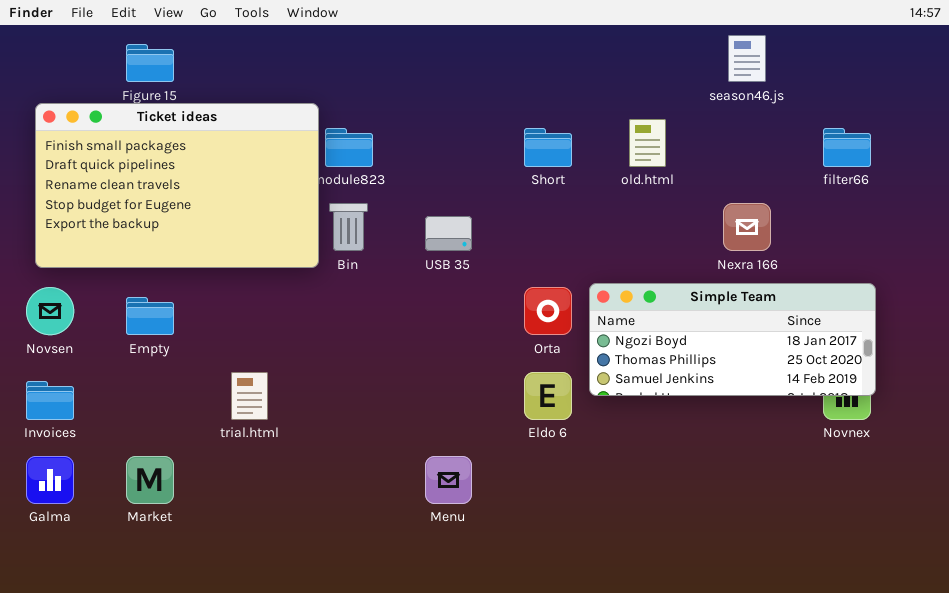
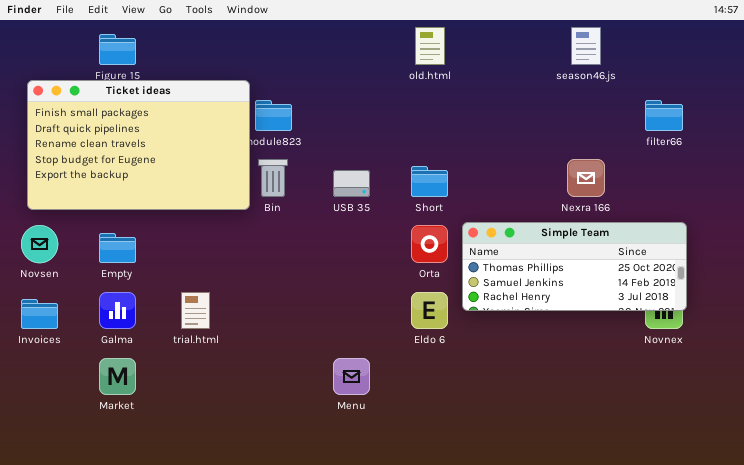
old.html: [629,119,666,167] -> [415,27,445,65], moved
Short: [524,128,572,167] -> [411,166,448,197], moved
Simple Team: [589,283,876,396] -> [462,222,687,311], scrolled down 1 row
Galma: [26,456,74,504] -> [99,292,136,329], moved

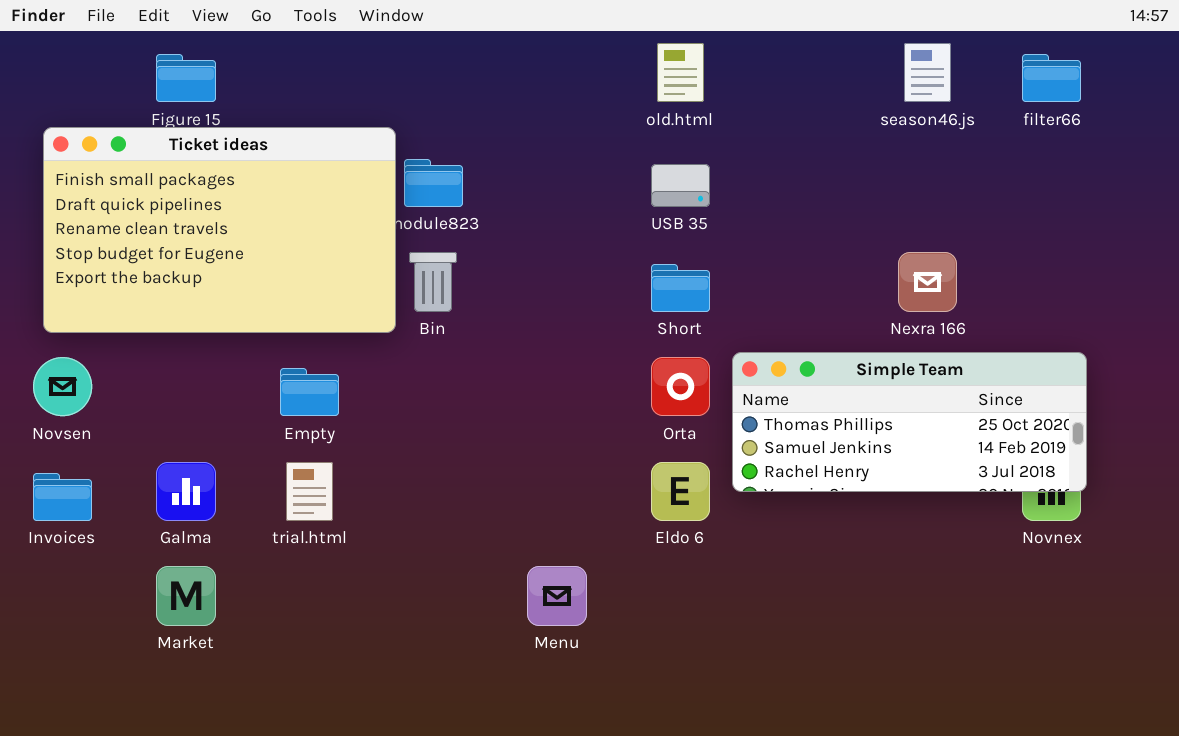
filter66: [645,100,683,131] -> [1022,54,1081,102], moved
USB 35: [333,170,370,197] -> [651,164,710,207], moved
Empty: [99,233,136,263] -> [280,368,339,416], moved

